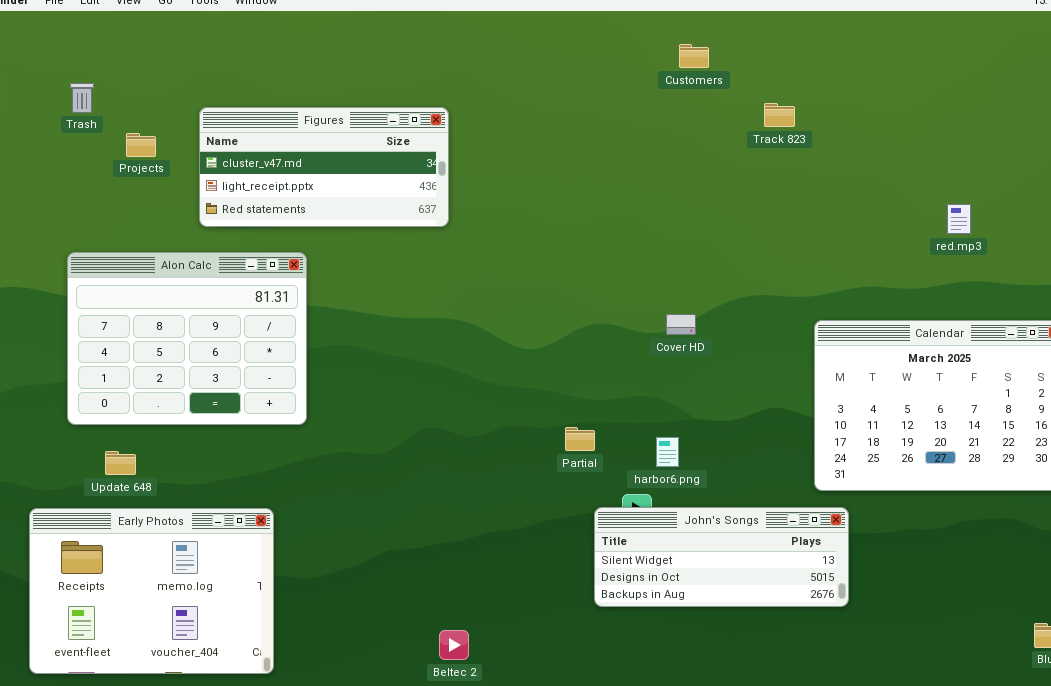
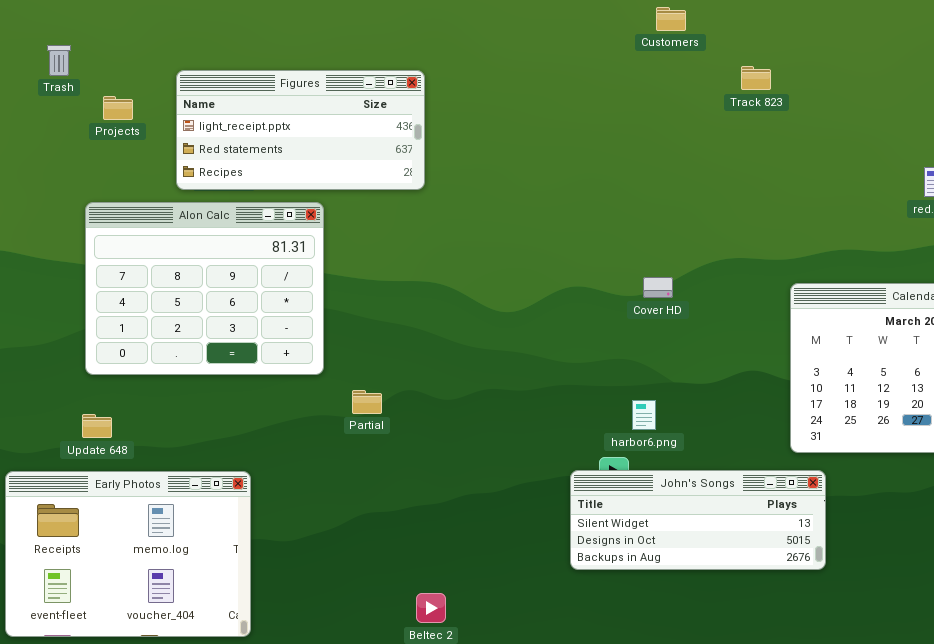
Figures: [199,107,449,227] -> [176,70,425,190], scrolled down 1 row
Alon Calc: [67,252,307,425] -> [85,202,324,375], moved
Partial: [565,427,595,451] -> [352,390,382,414], moved

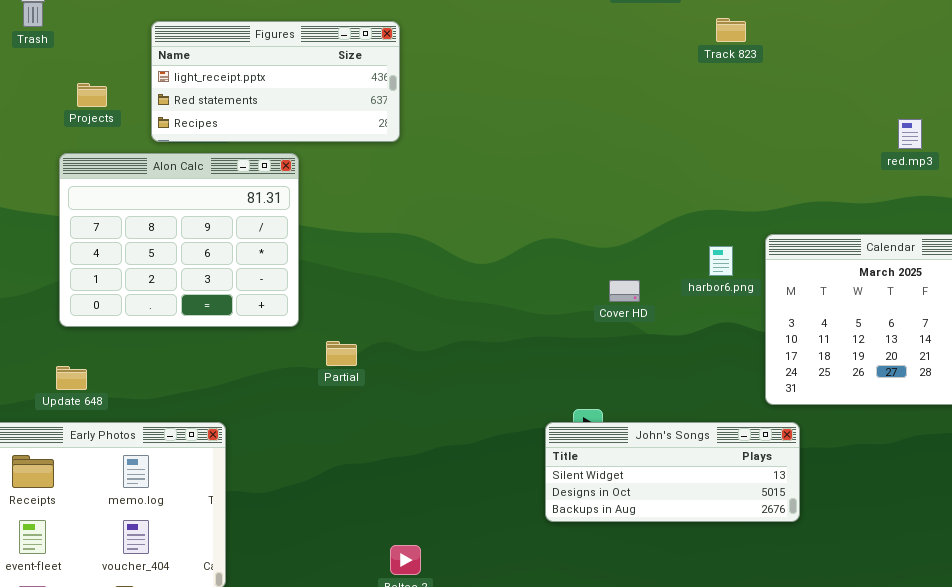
Projects: [103,96,133,120] -> [77,83,107,107], moved
Cover HD: [643,277,673,298] -> [609,280,640,302], moved
harbor6.png: [632,400,656,430] -> [709,246,733,276], moved

